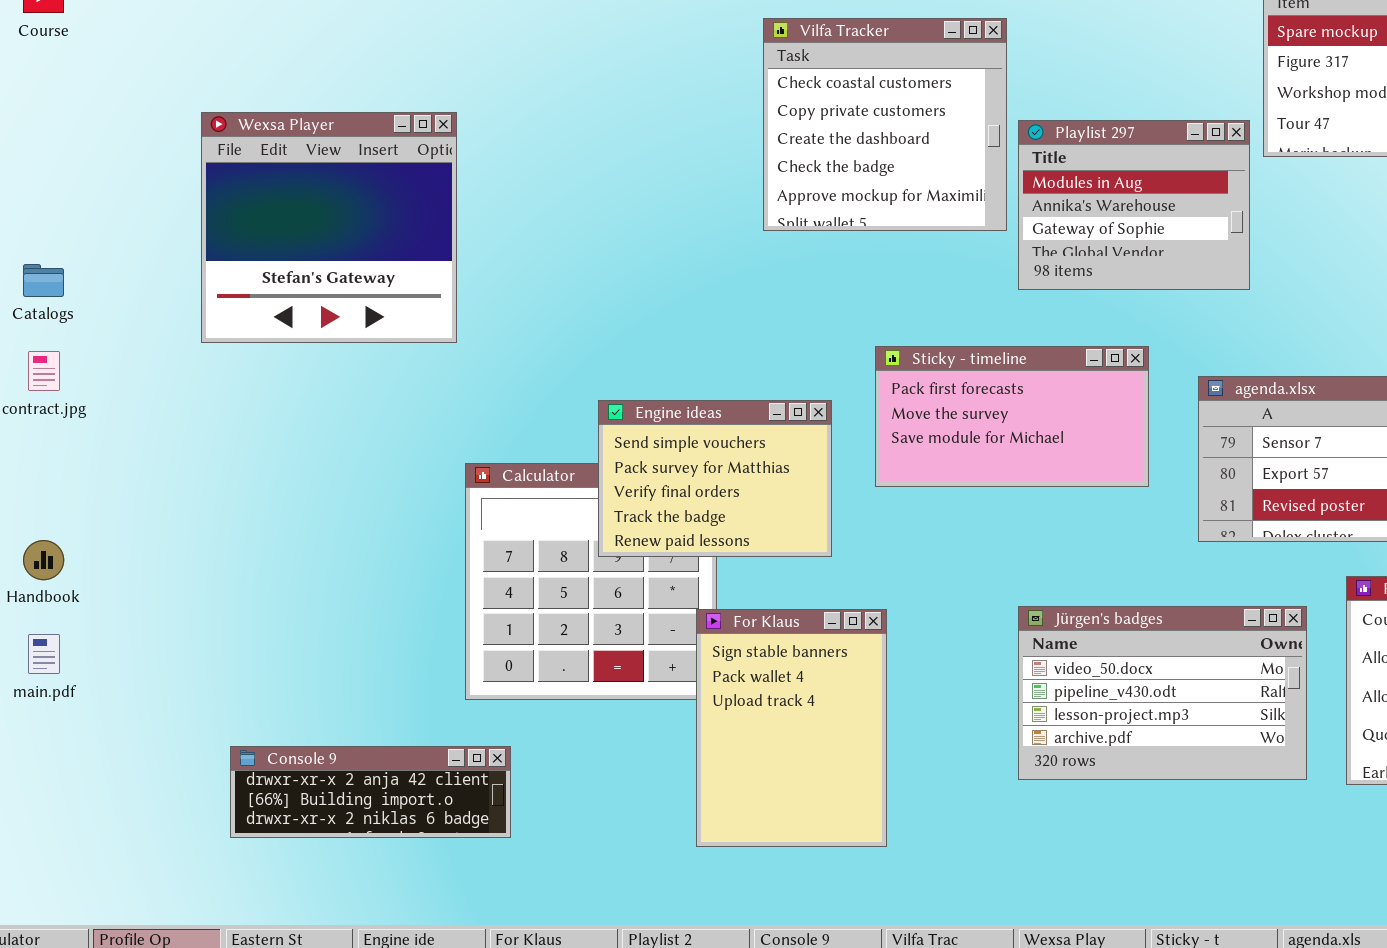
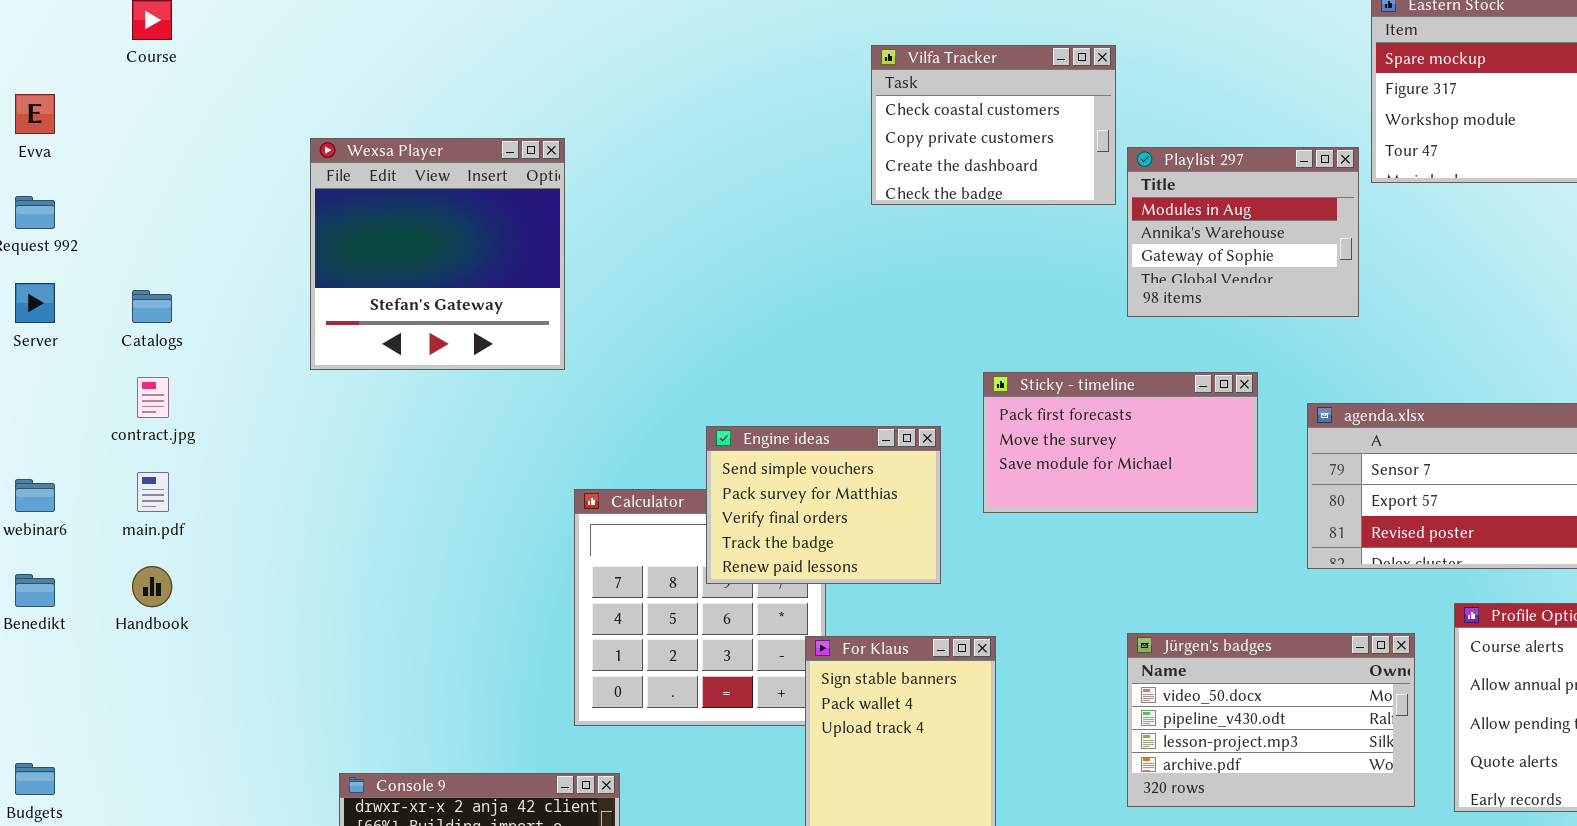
Vilfa Tracker: [763,18,1007,231] -> [871,45,1116,205], resized
main.pdf: [28,634,60,674] -> [137,472,169,512], moved

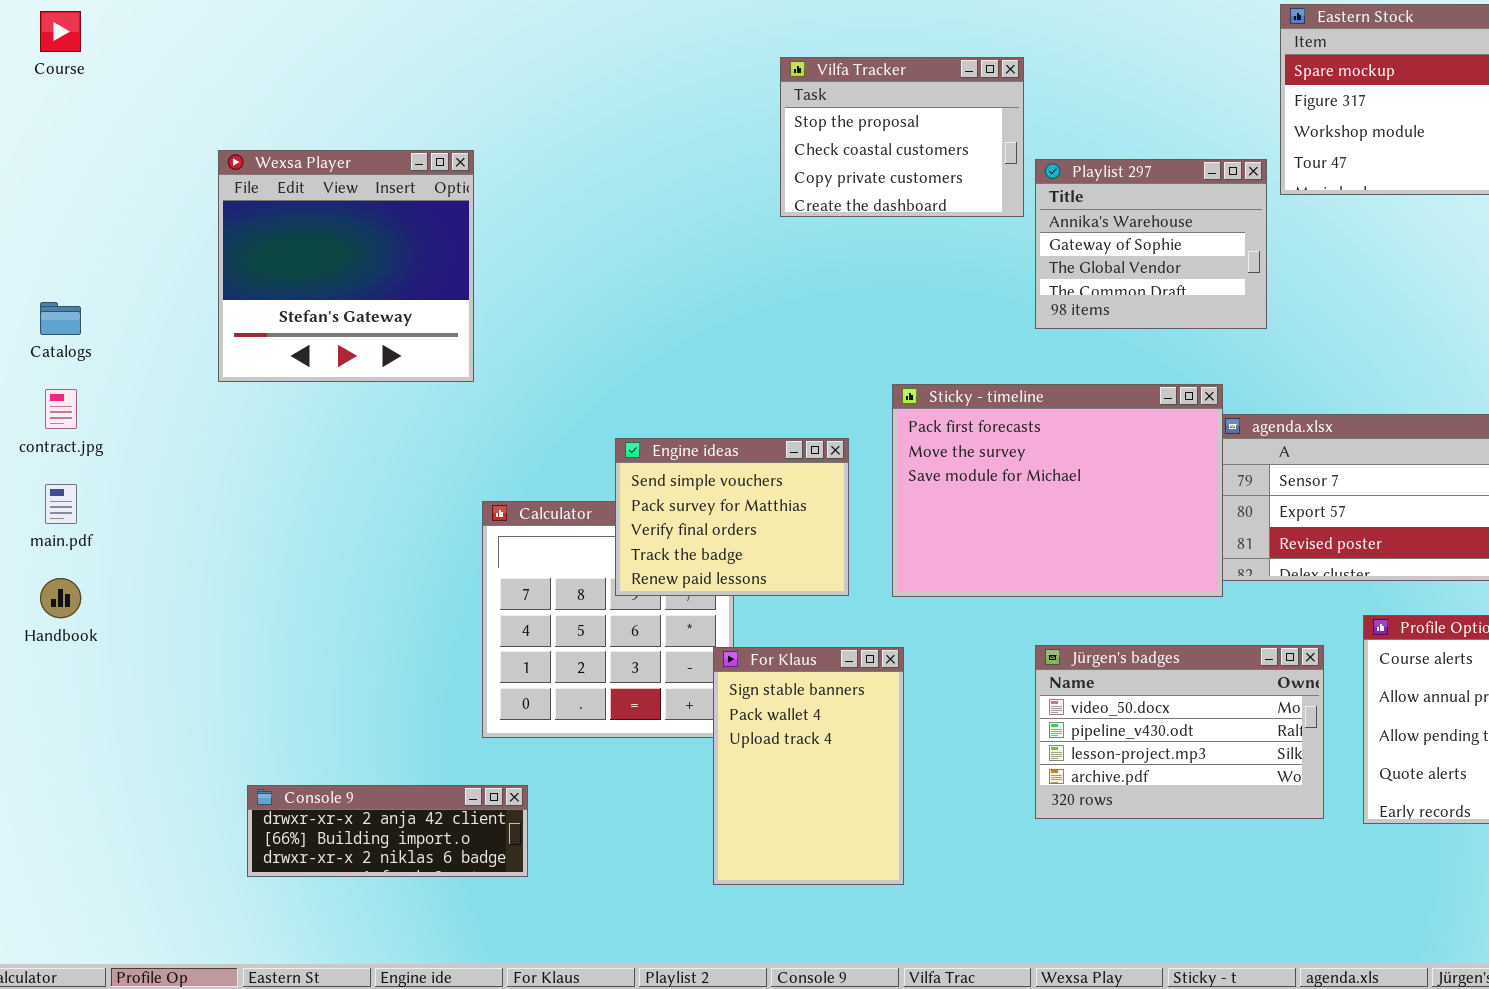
Vilfa Tracker: [871,45,1116,205] -> [780,57,1024,217], scrolled up 1 row
Playlist 297: [1127,147,1359,317] -> [1035,159,1267,329], scrolled down 1 row
Sticky - timeline: [983,372,1258,513] -> [892,384,1223,597], resized

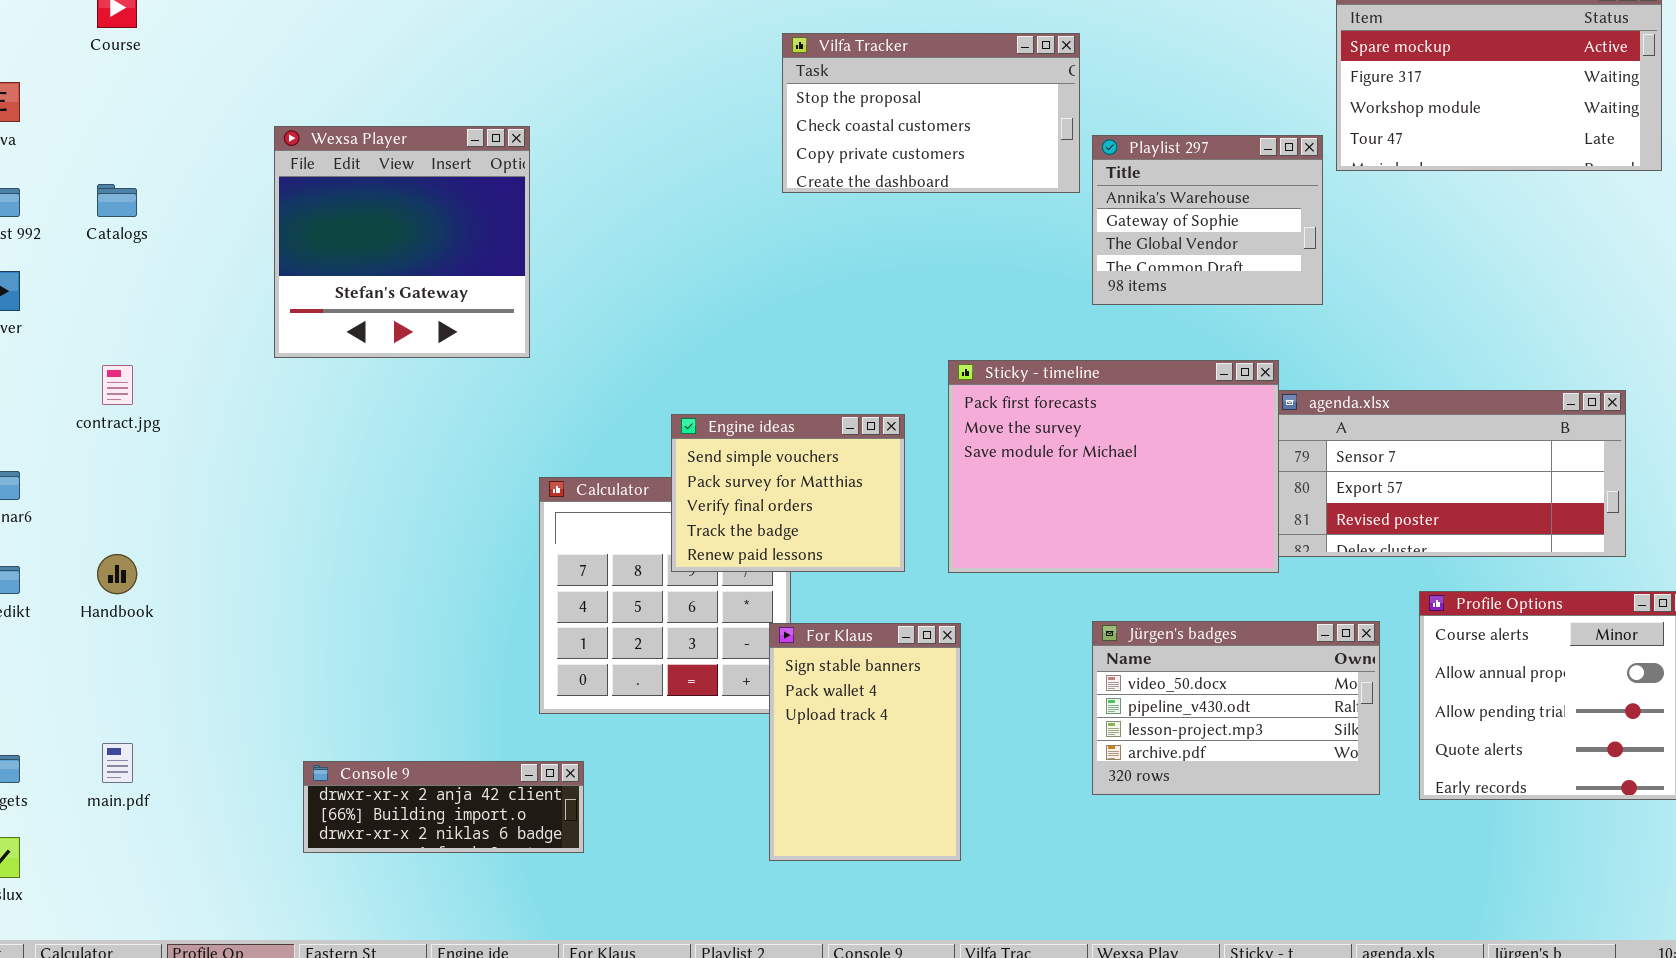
Vilfa Tracker: [780,57,1024,217] -> [782,33,1080,193], resized
Catalogs: [40,302,81,335] -> [97,184,137,217], moved
main.pdf: [45,484,77,524] -> [102,743,133,783], moved

